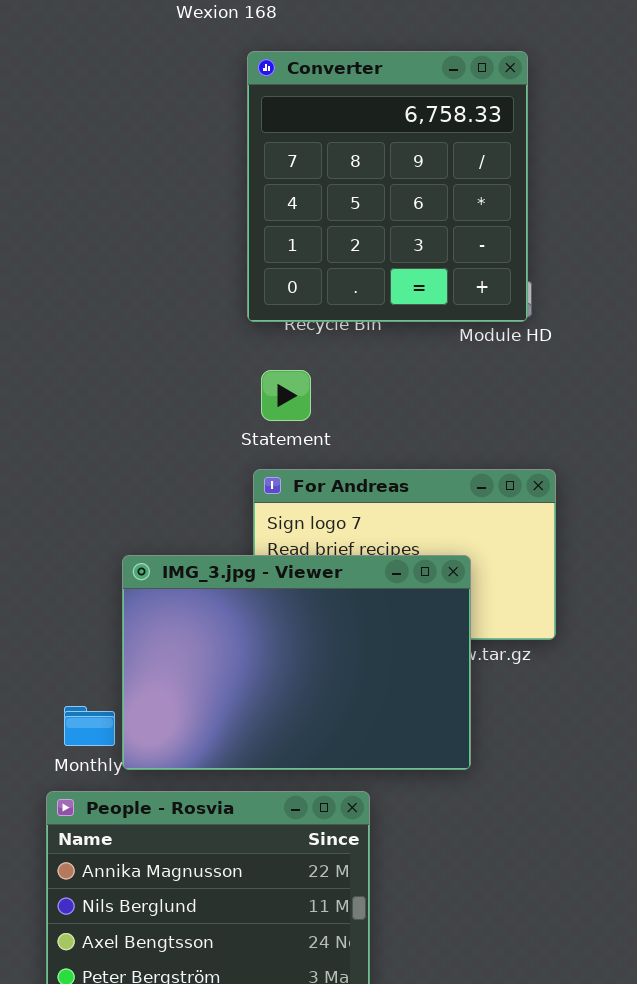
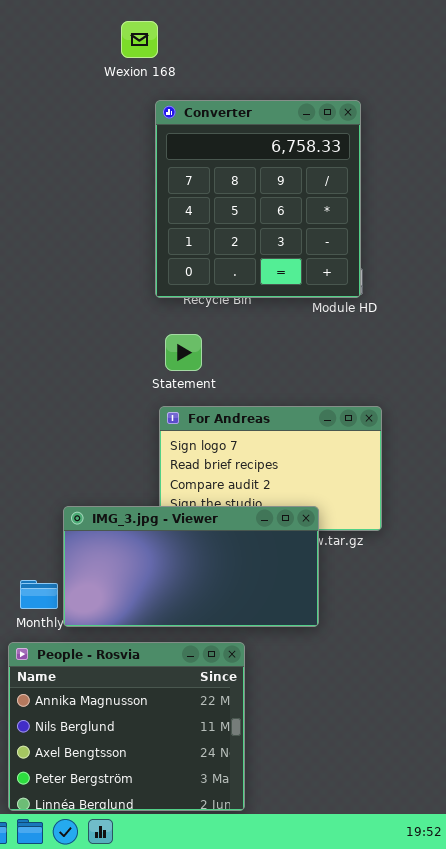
IMG_3.jpg - Viewer: [122,555,471,770] -> [63,506,319,627], resized

